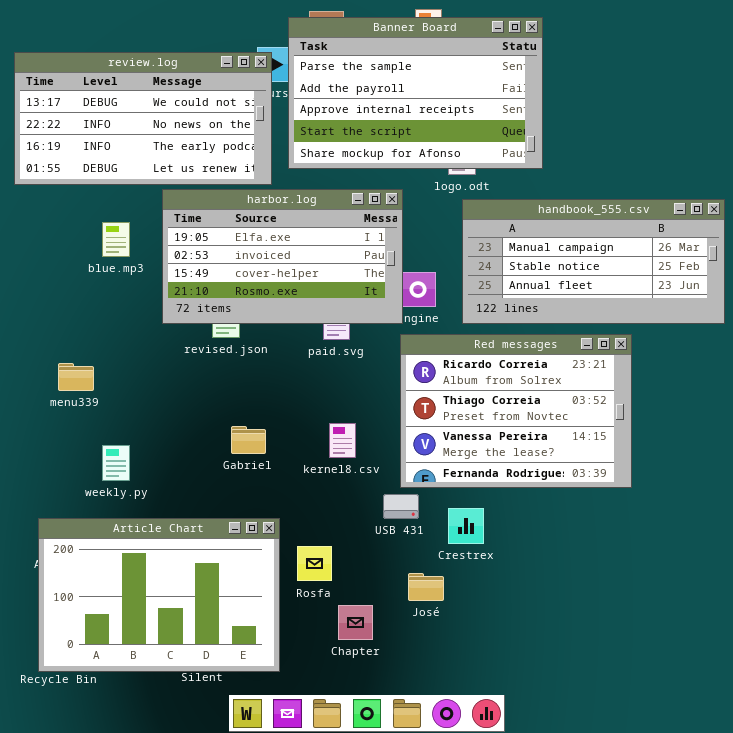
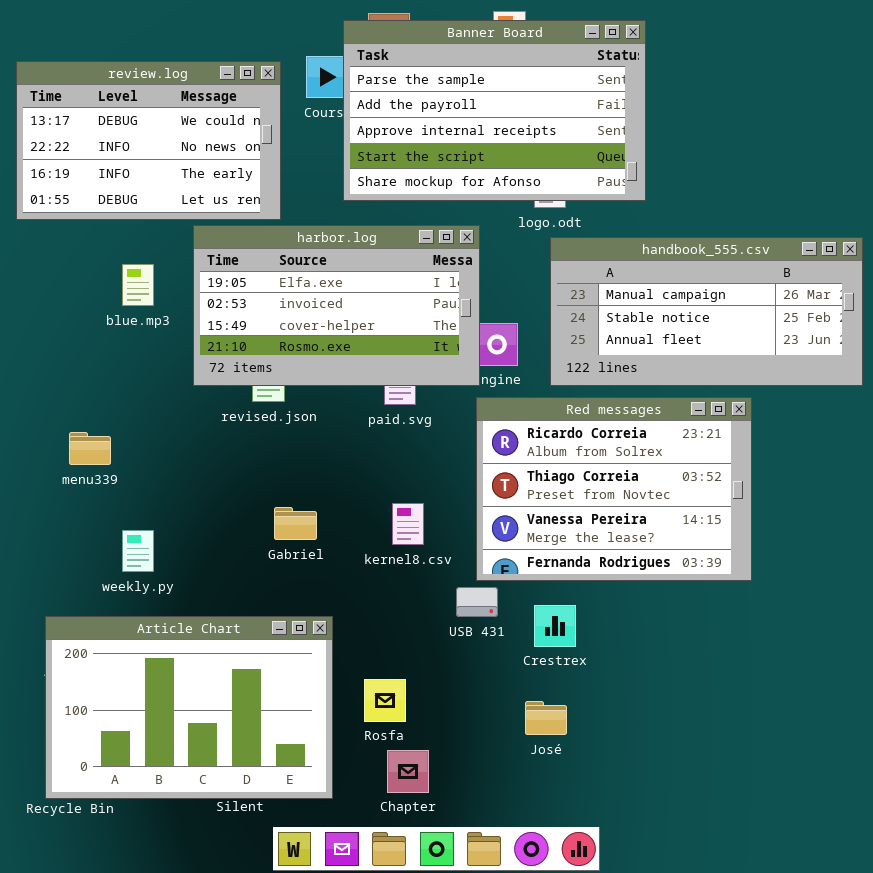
review.log: [14,52,272,185] -> [16,61,281,220], resized
Rosfa: [297,546,332,581] -> [364,679,406,722], moved
José: [408,573,444,601] -> [525,701,567,735], moved
Chapter: [338,605,373,640] -> [387,750,429,793], moved

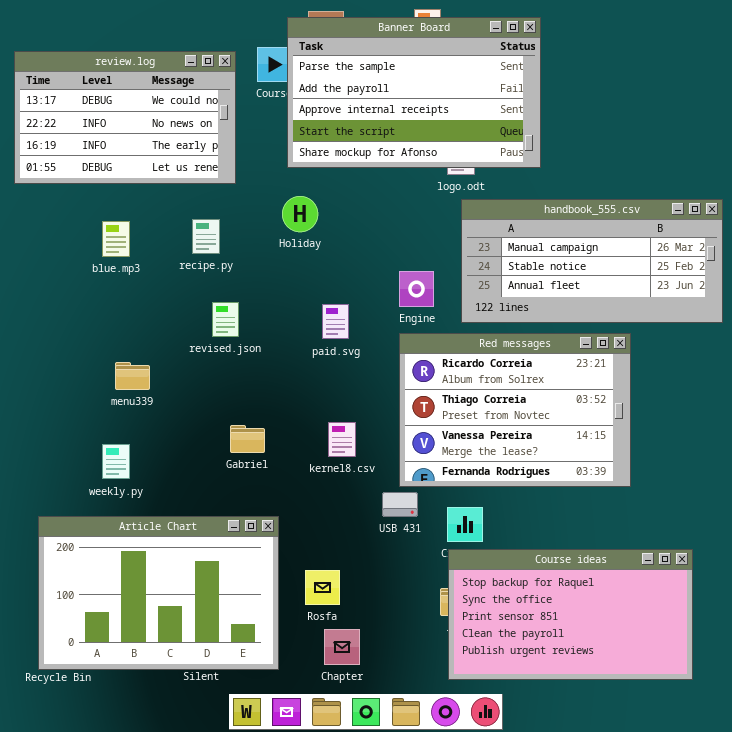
harbor.log: [193,225,480,386] -> none, closed
menu339: [69,432,111,465] -> [115,362,150,390], moved
Course ideas: none -> [448,549,693,680], opened

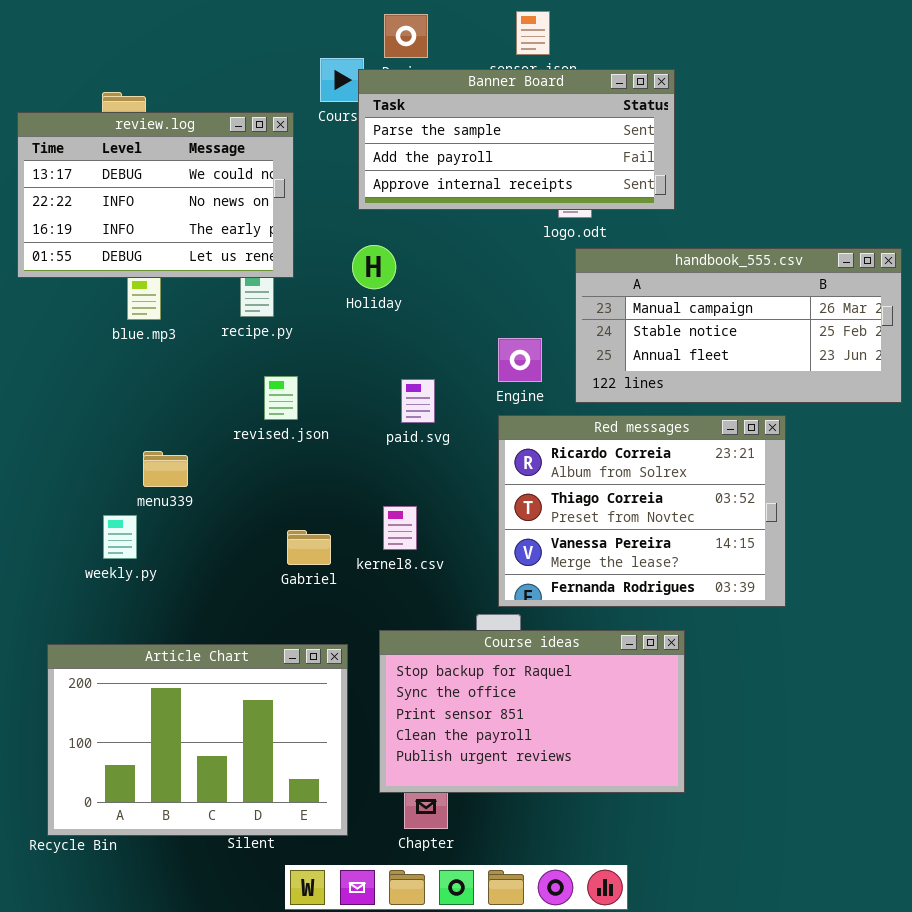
Banner Board: [287,17,541,168] -> [358,69,675,210], resized
review.log: [14,51,236,184] -> [17,112,294,278], moved
kernel8.csv: [328,422,356,457] -> [383,506,417,550], moved
weekly.py: [102,444,130,479] -> [103,515,137,559], moved
Course ideas: [448,549,693,680] -> [379,630,685,793], moved

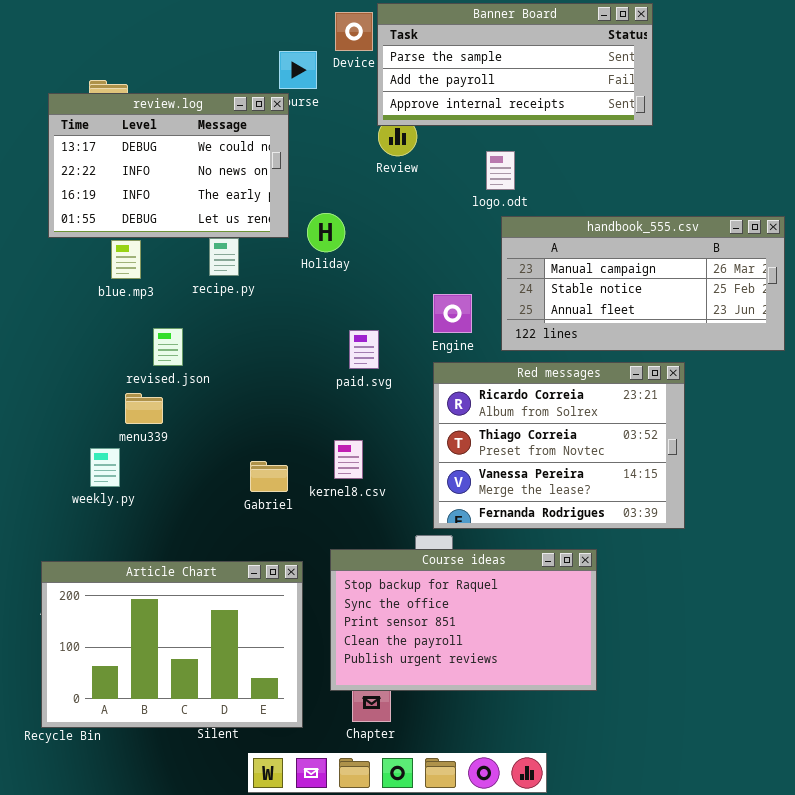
Banner Board: [358,69,675,210] -> [377,3,653,126], moved
review.log: [17,112,294,278] -> [48,93,289,238], moved
revised.json: [264,376,298,420] -> [153,328,183,366], moved

